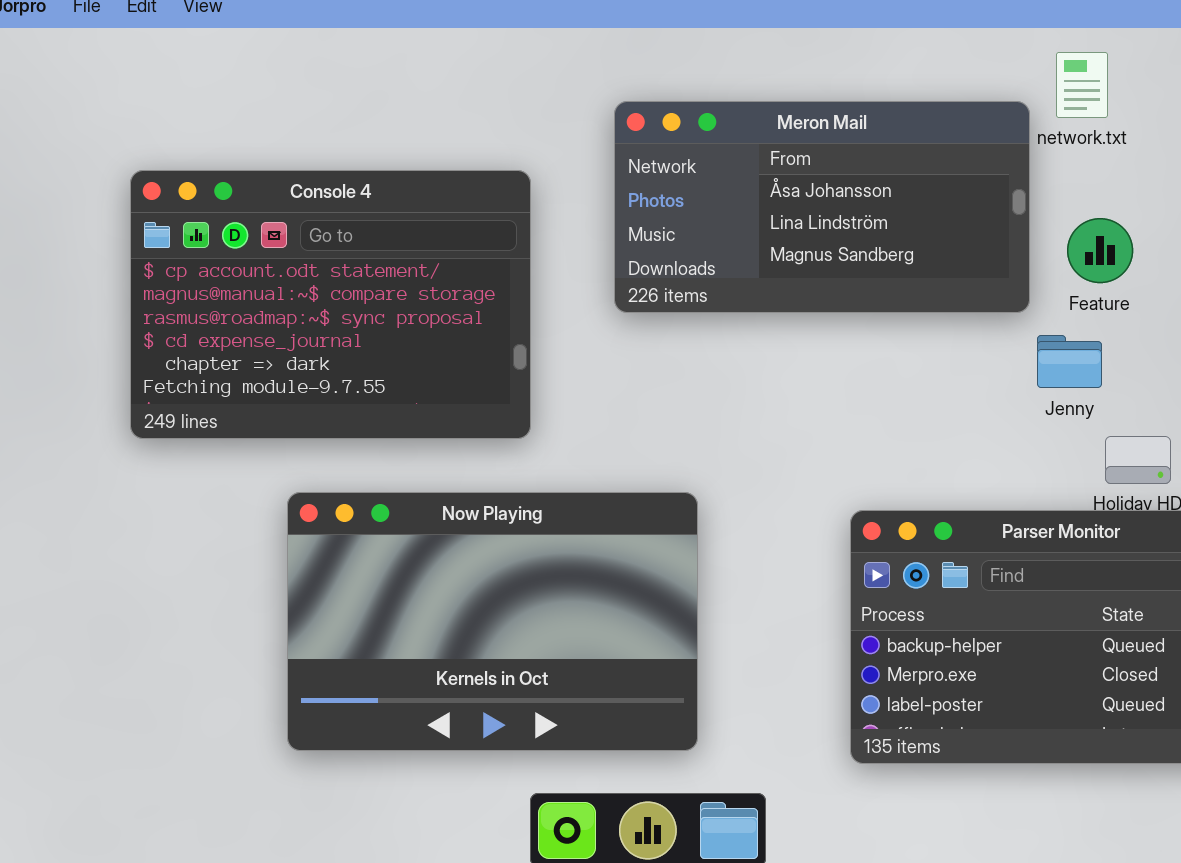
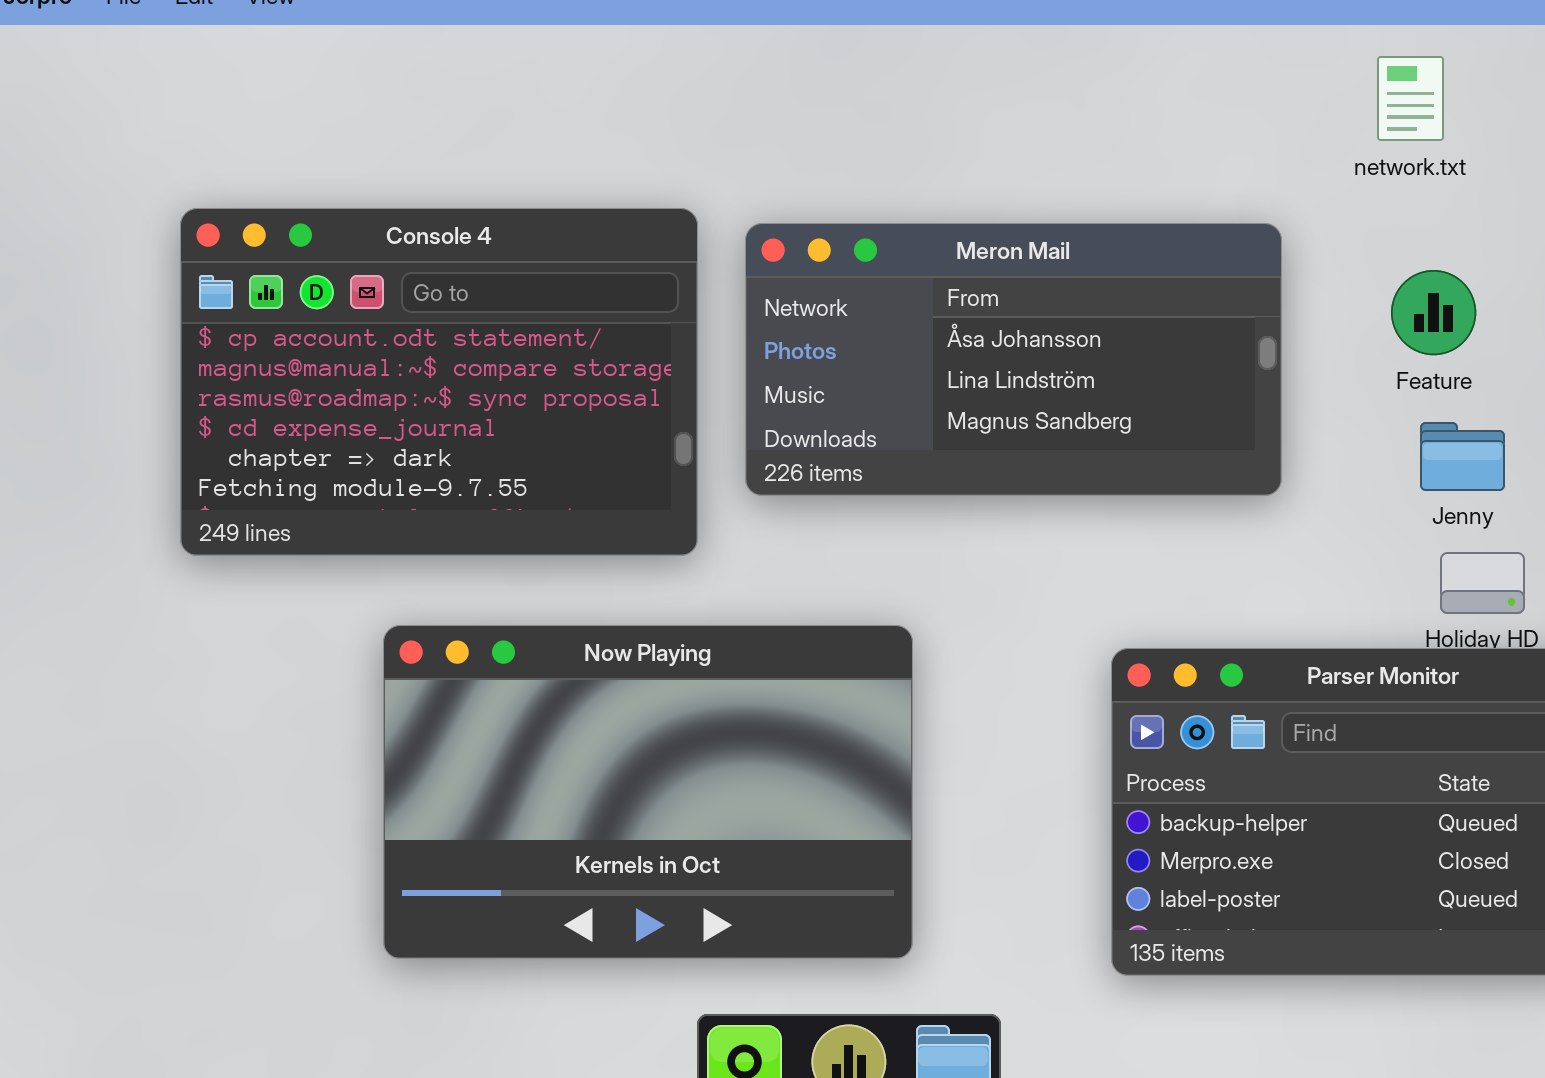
Meron Mail: [614,101,1030,313] -> [745,223,1282,496], moved
Jenny: [1037,335,1102,388] -> [1420,422,1505,491], moved

